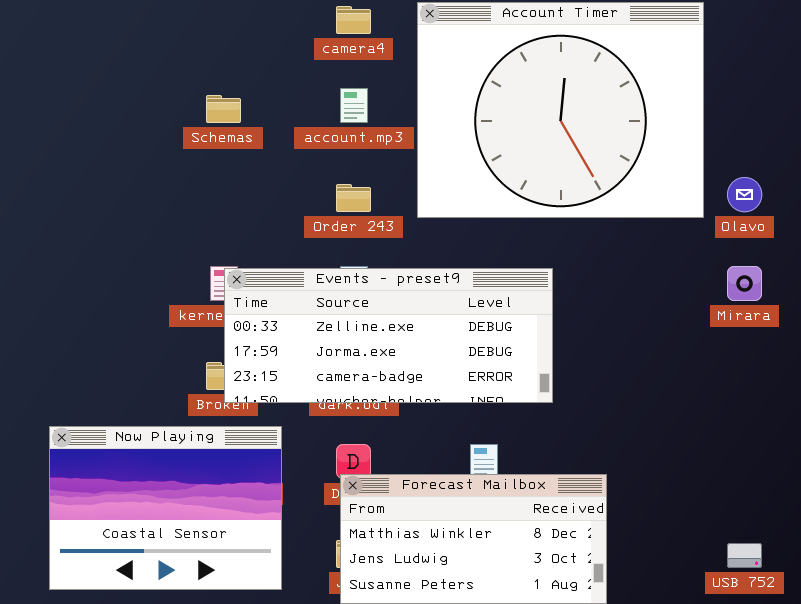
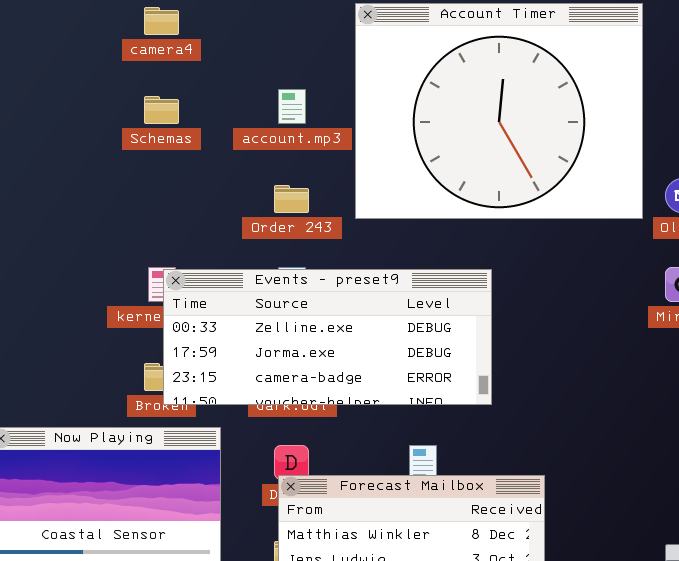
camera4: [336,6,371,34] -> [144,7,179,35], moved

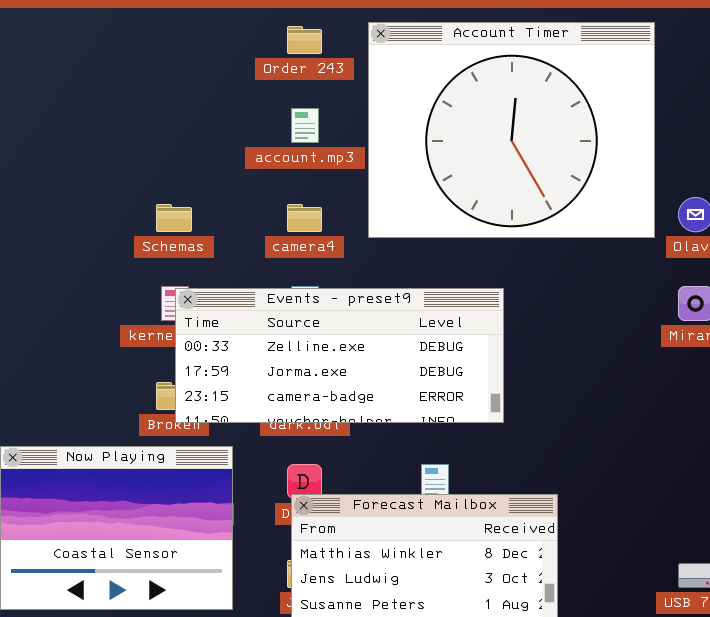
camera4: [144,7,179,35] -> [287,204,322,232], moved
Schemas: [144,96,179,124] -> [156,204,192,232], moved
Order 243: [274,185,309,213] -> [287,26,322,54], moved

